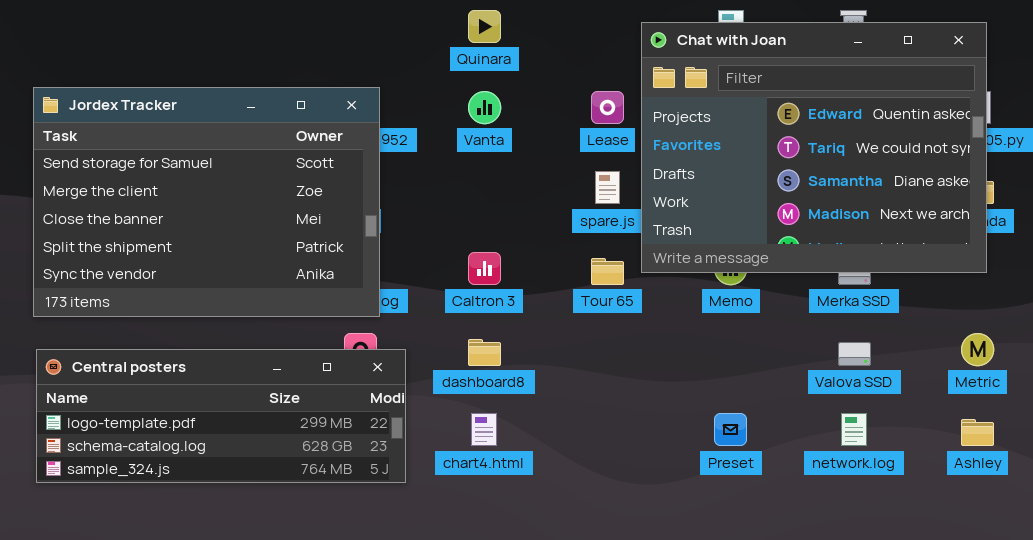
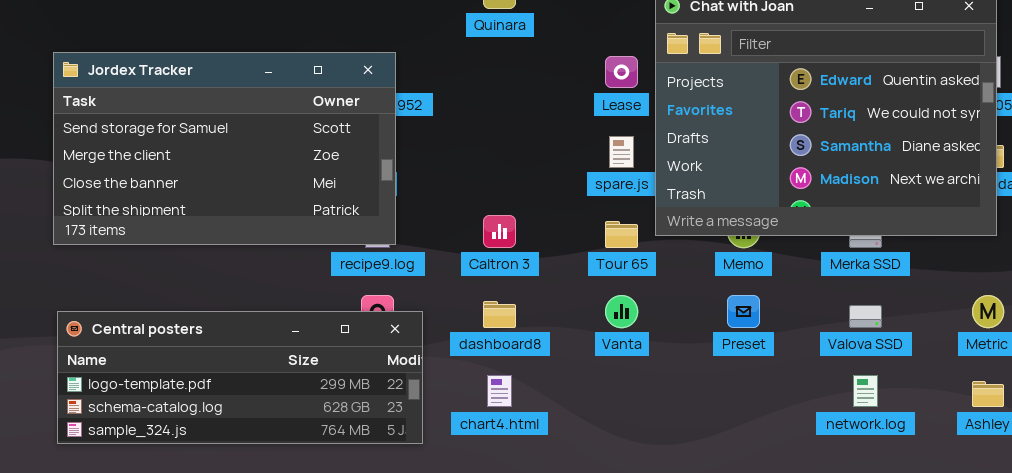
Jordex Tracker: [33,87,380,317] -> [53,52,396,245], resized
Vanta: [468,91,501,124] -> [605,295,638,328], moved
Preset: [714,413,747,446] -> [727,295,760,328], moved

